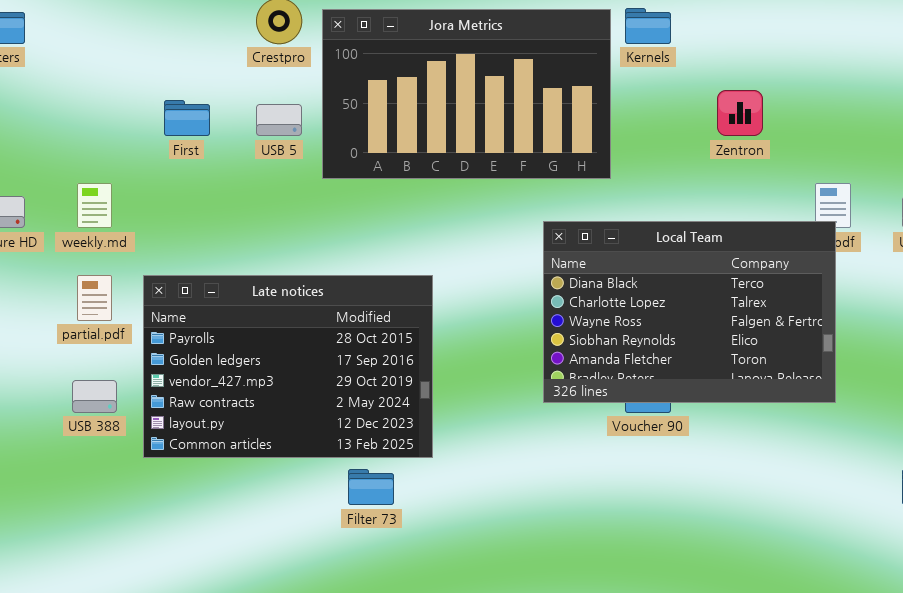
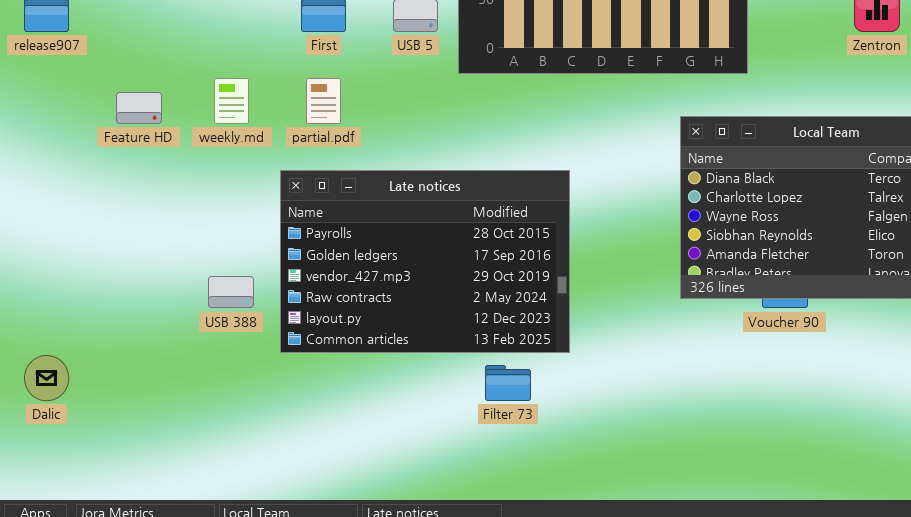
partial.pdf: [77,275,112,321] -> [306,78,341,124], moved

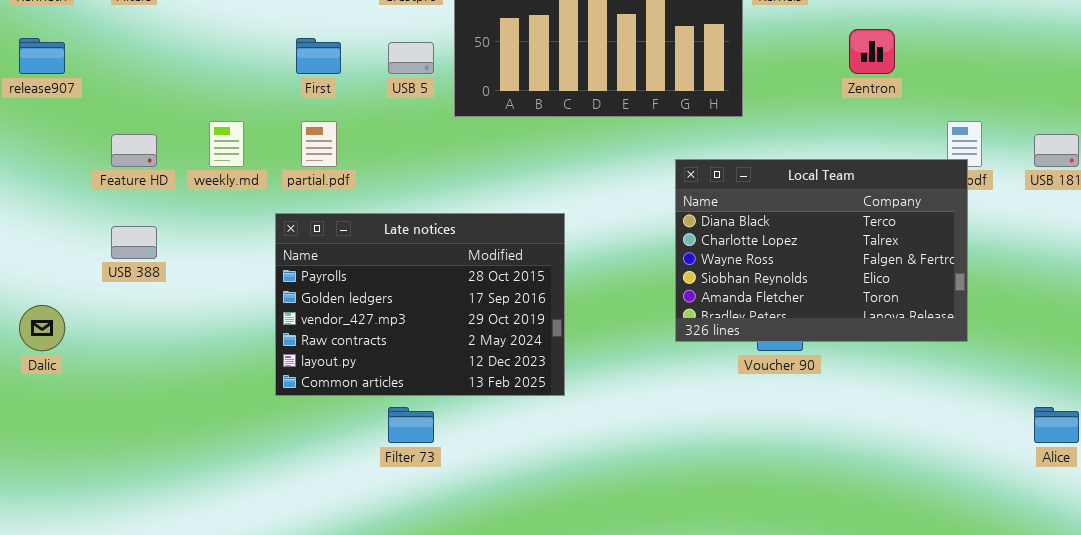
USB 388: [208,276,254,308] -> [111,226,157,259], moved
Dalic: [24,355,69,401] -> [19,305,65,351], moved
Filter 73: [485,365,531,401] -> [388,407,434,443], moved

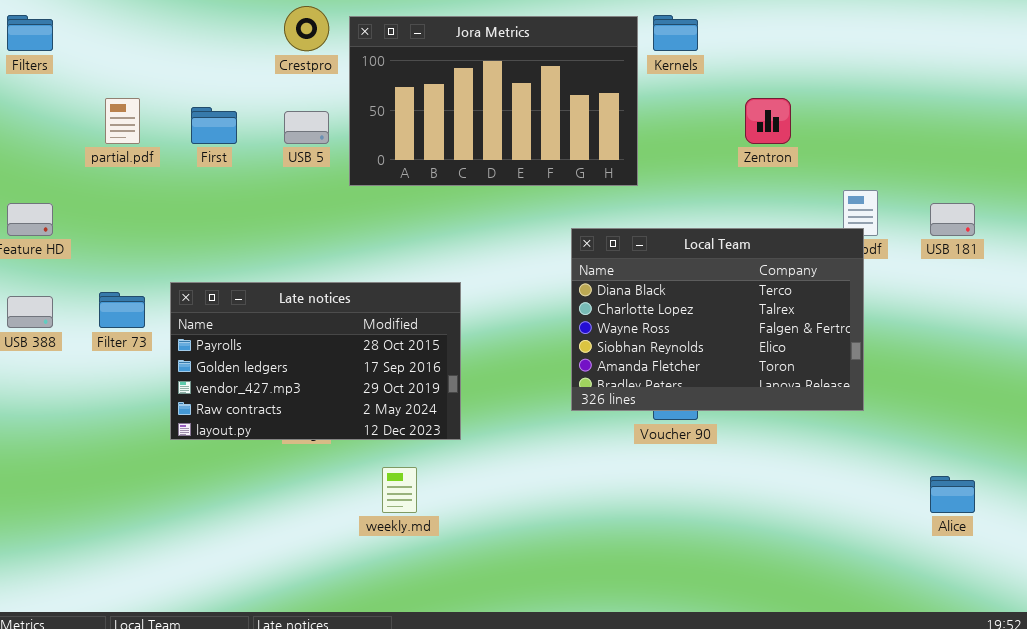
weekly.md: [209,121,244,167] -> [382,467,417,513], moved
partial.pdf: [301,121,337,167] -> [105,98,140,144], moved
Late notices: [275,213,565,396] -> [170,282,461,440], resized
Filter 73: [388,407,434,443] -> [99,292,145,328], moved

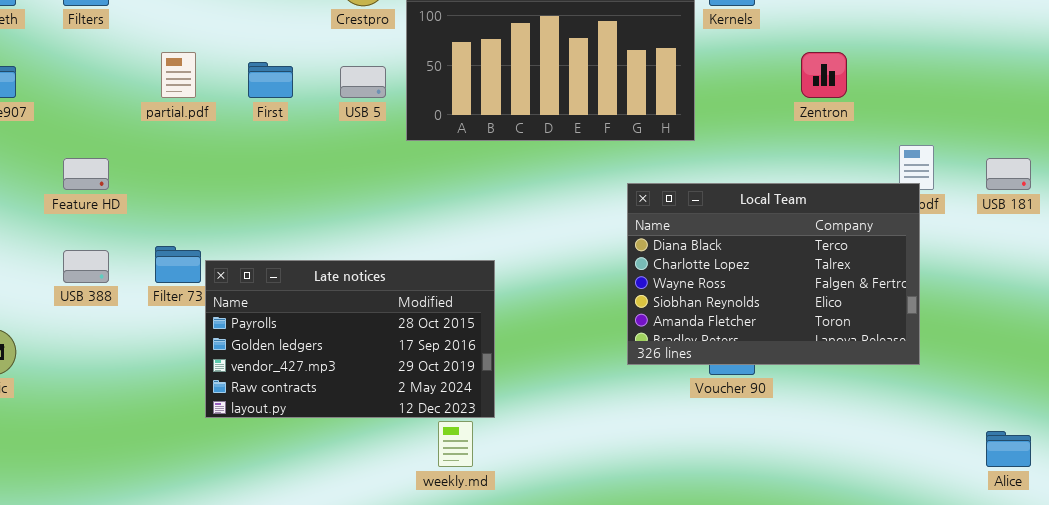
Late notices: [170,282,461,440] -> [205,260,495,418], moved

